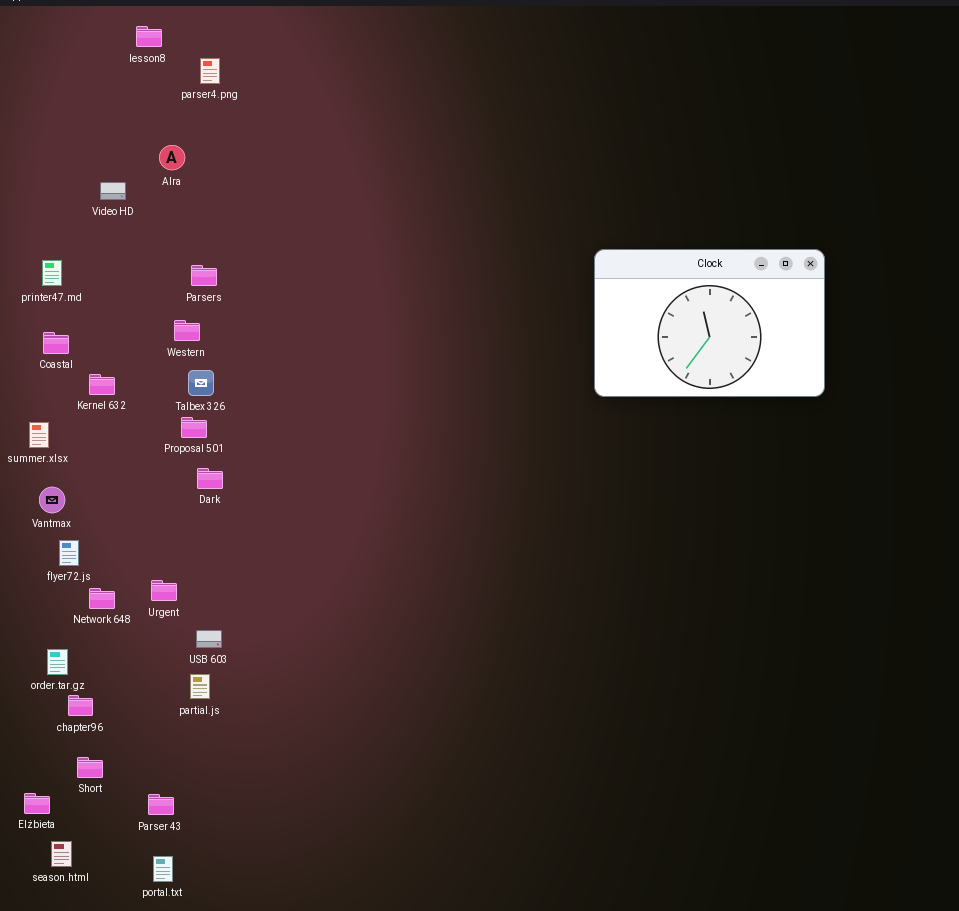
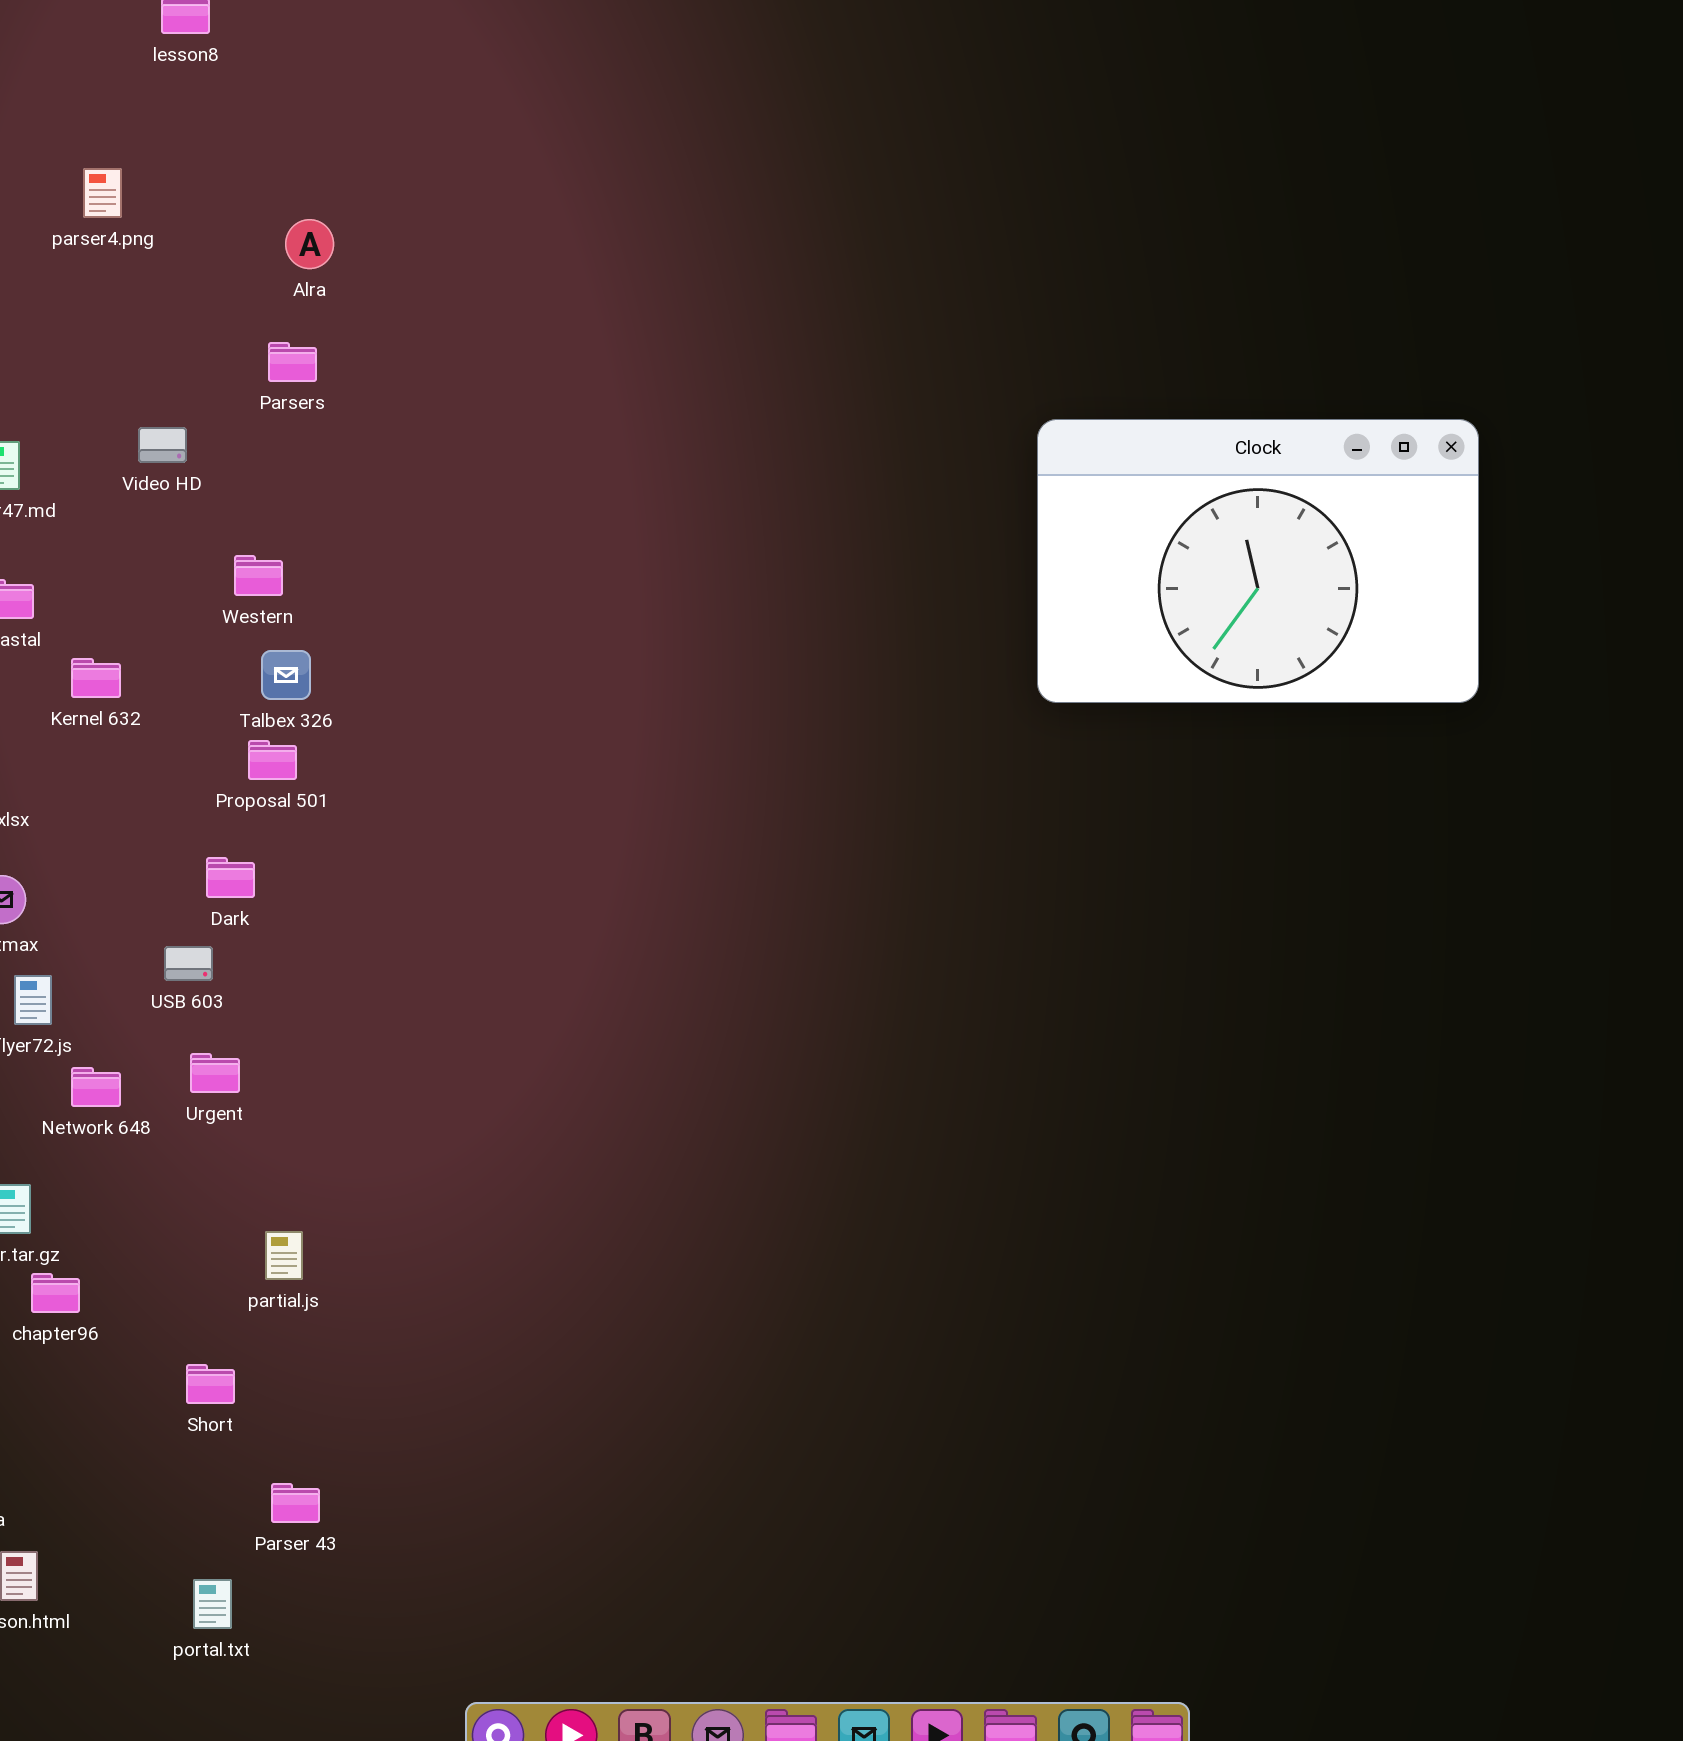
parser4.png: [200,58,220,84] -> [83,168,122,218], moved
Alra: [159,145,185,170] -> [285,219,334,269], moved
Video HD: [100,182,126,200] -> [138,427,187,463], moved
Parsers: [191,265,217,286] -> [268,342,317,382], moved
Dark: [197,468,223,489] -> [206,857,255,898], moved
USB 603: [196,630,222,648] -> [164,946,213,981], moved
Short: [77,757,103,778] -> [186,1364,235,1404], moved
Parser 43: [148,794,174,815] -> [271,1483,320,1523], moved

